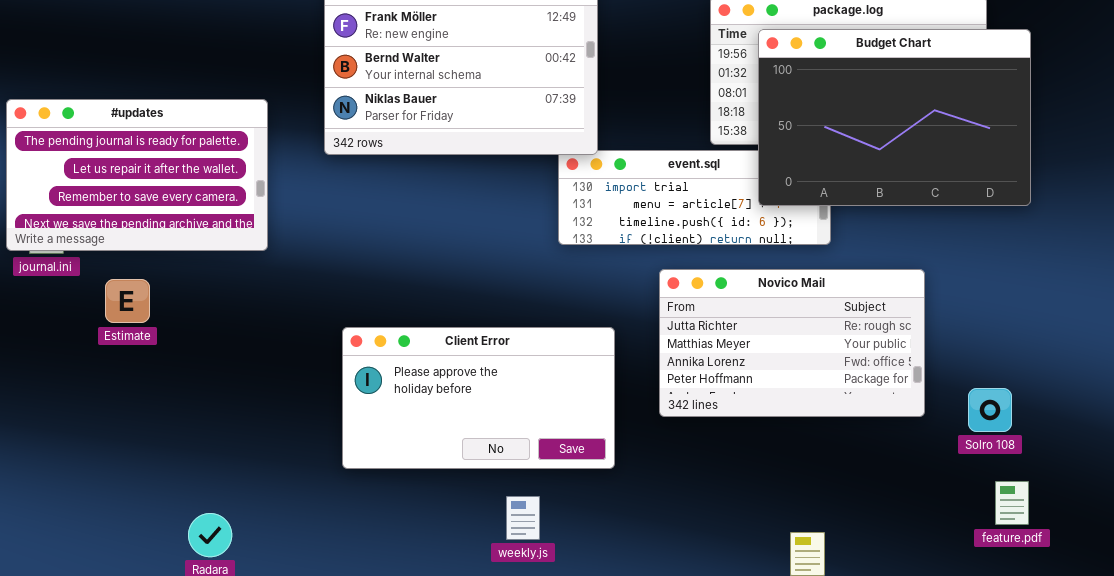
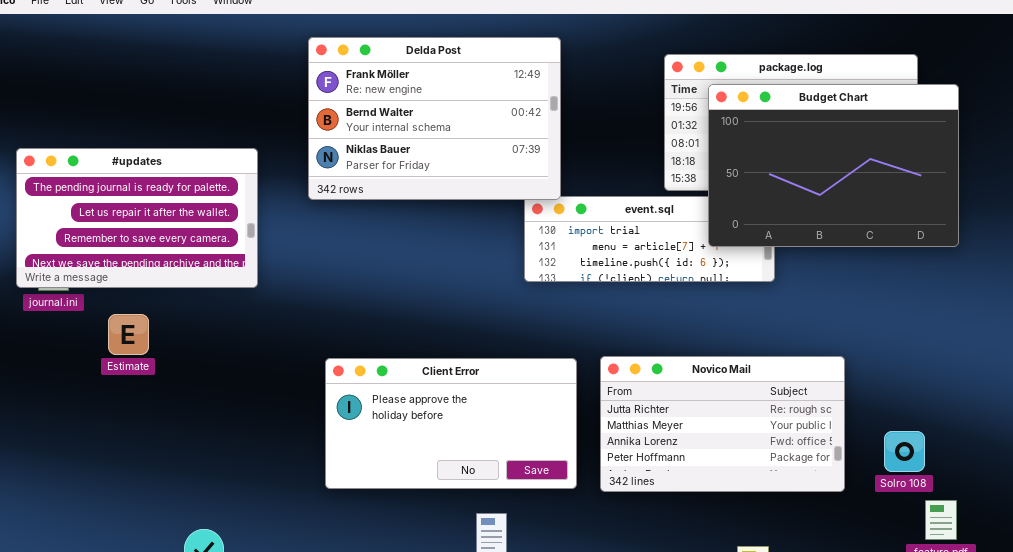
Novico Mail: [659,269,925,417] -> [600,356,845,492], moved
Solro 108: [968,388,1012,432] -> [884,431,925,472], moved

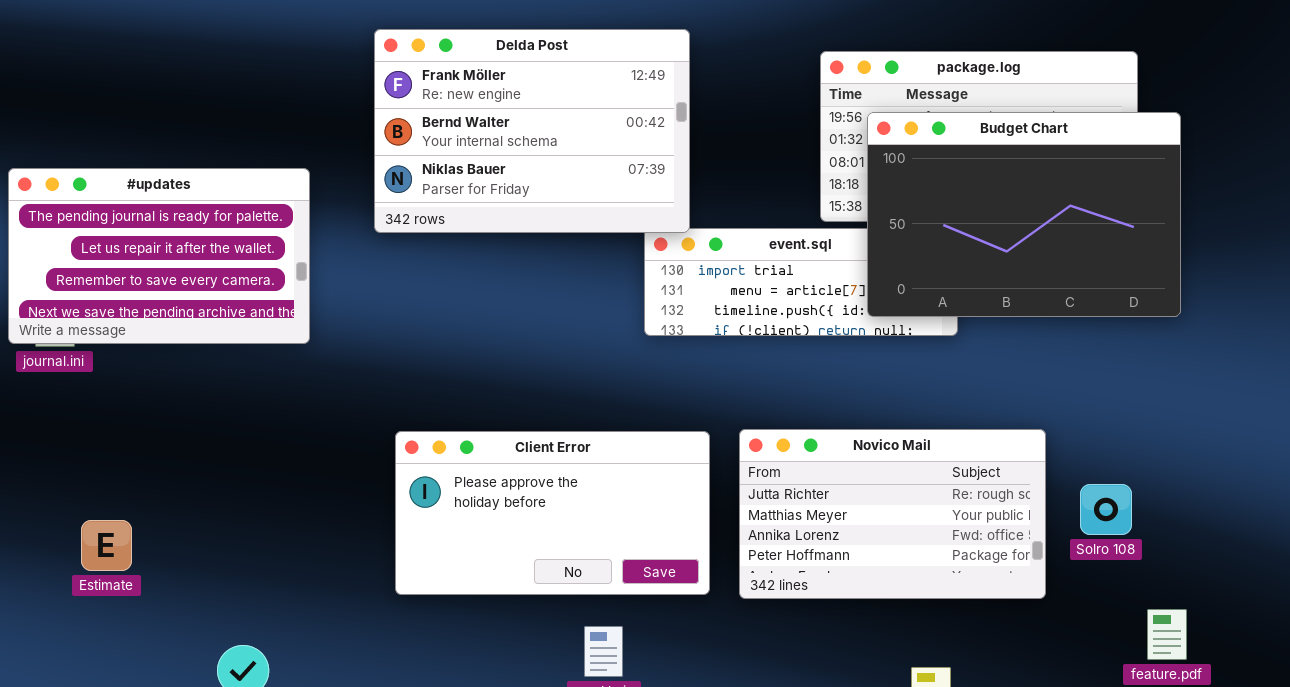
Budget Chart: [708,84,959,247] -> [867,112,1181,317], moved
Estimate: [108,314,149,355] -> [81,520,132,571], moved
Solro 108: [884,431,925,472] -> [1080,484,1132,535], moved

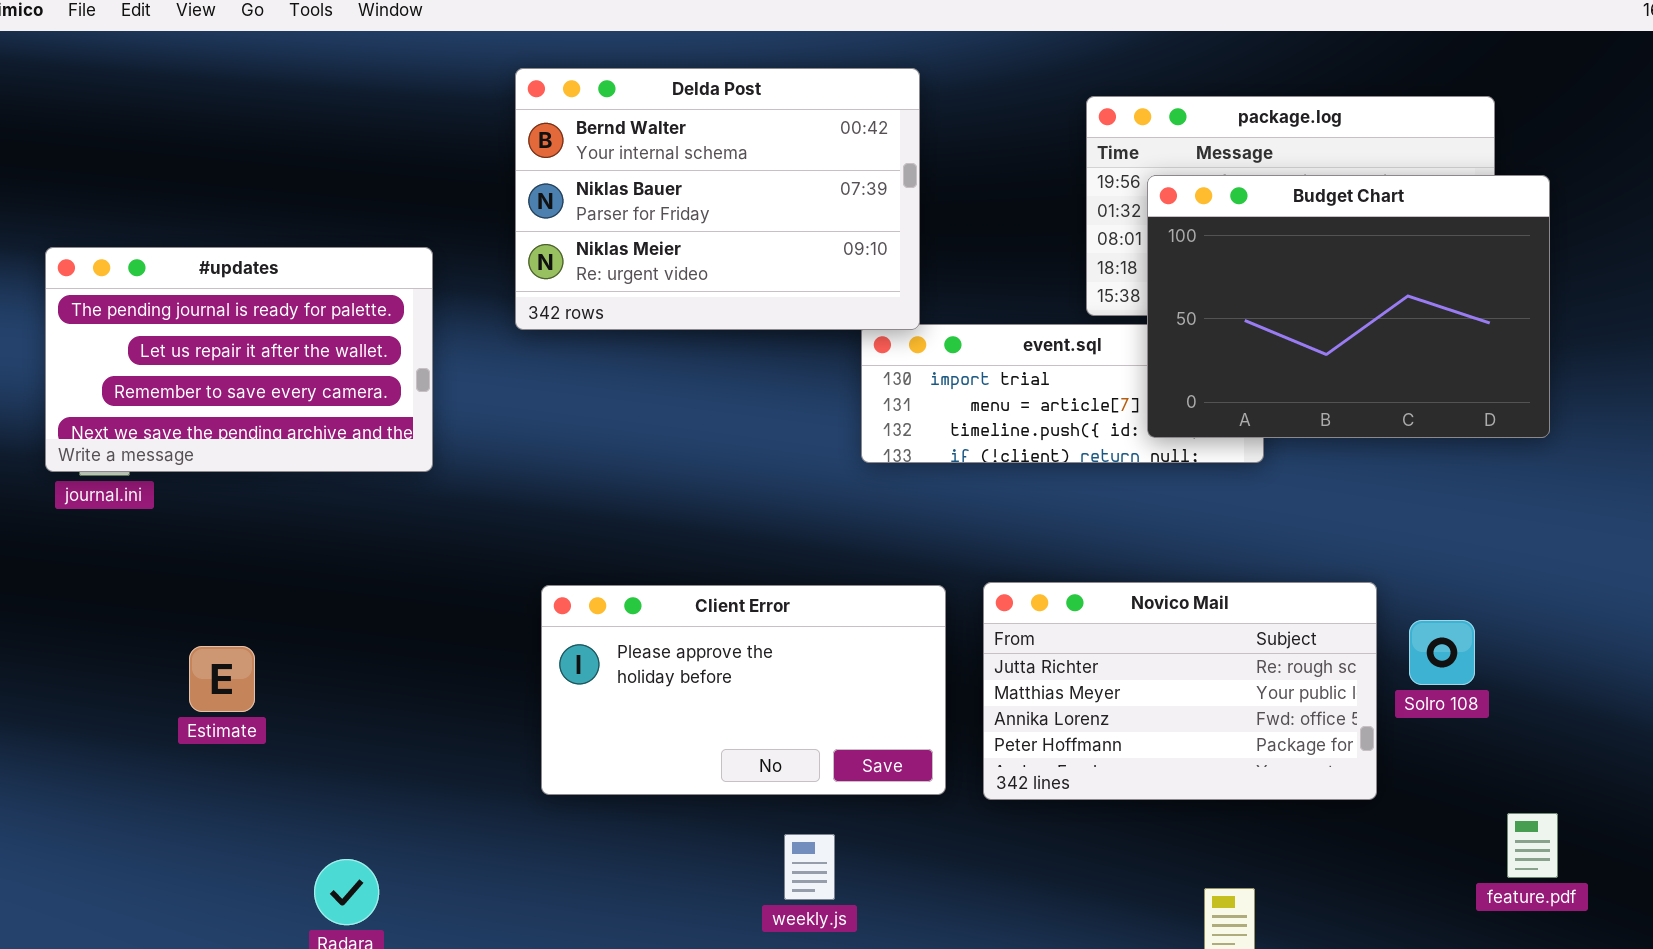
Delda Post: [374,29,690,233] -> [515,68,920,330], scrolled down 1 row
Solro 108: [1080,484,1132,535] -> [1409,620,1475,685], moved
Estimate: [81,520,132,571] -> [189,646,255,712], moved

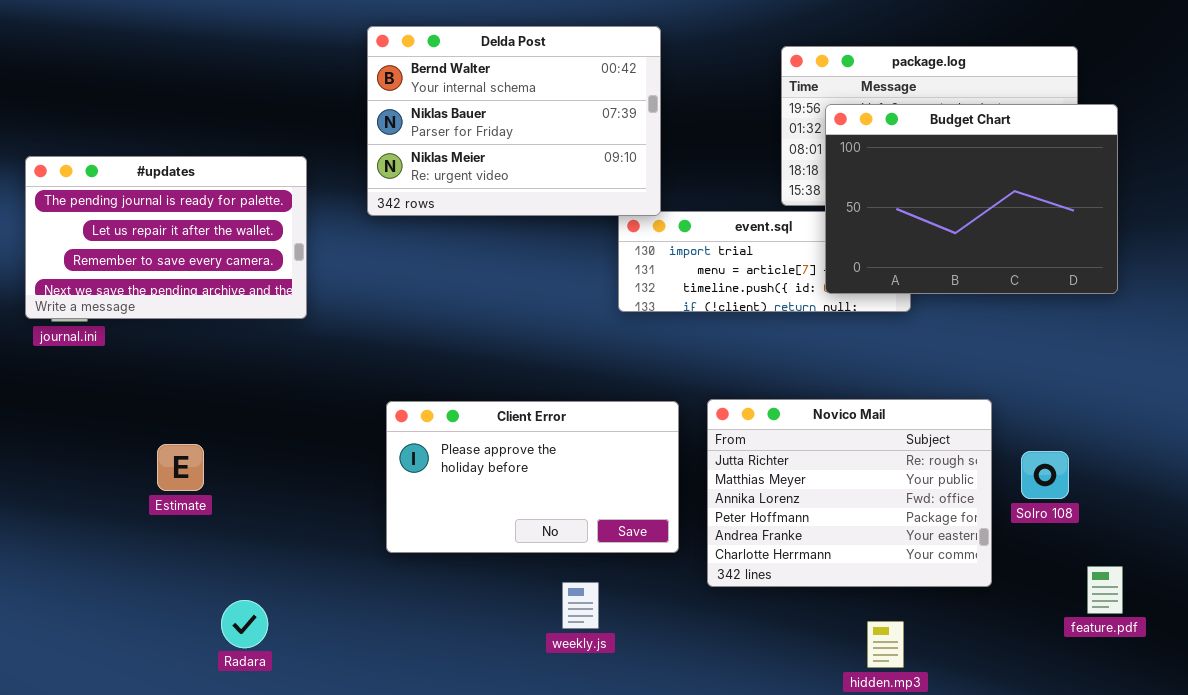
Novico Mail: [983,582,1377,800] -> [707,399,992,587], resized
Solro 108: [1409,620,1475,685] -> [1021,451,1069,499], moved
Estimate: [189,646,255,712] -> [157,444,204,491], moved

